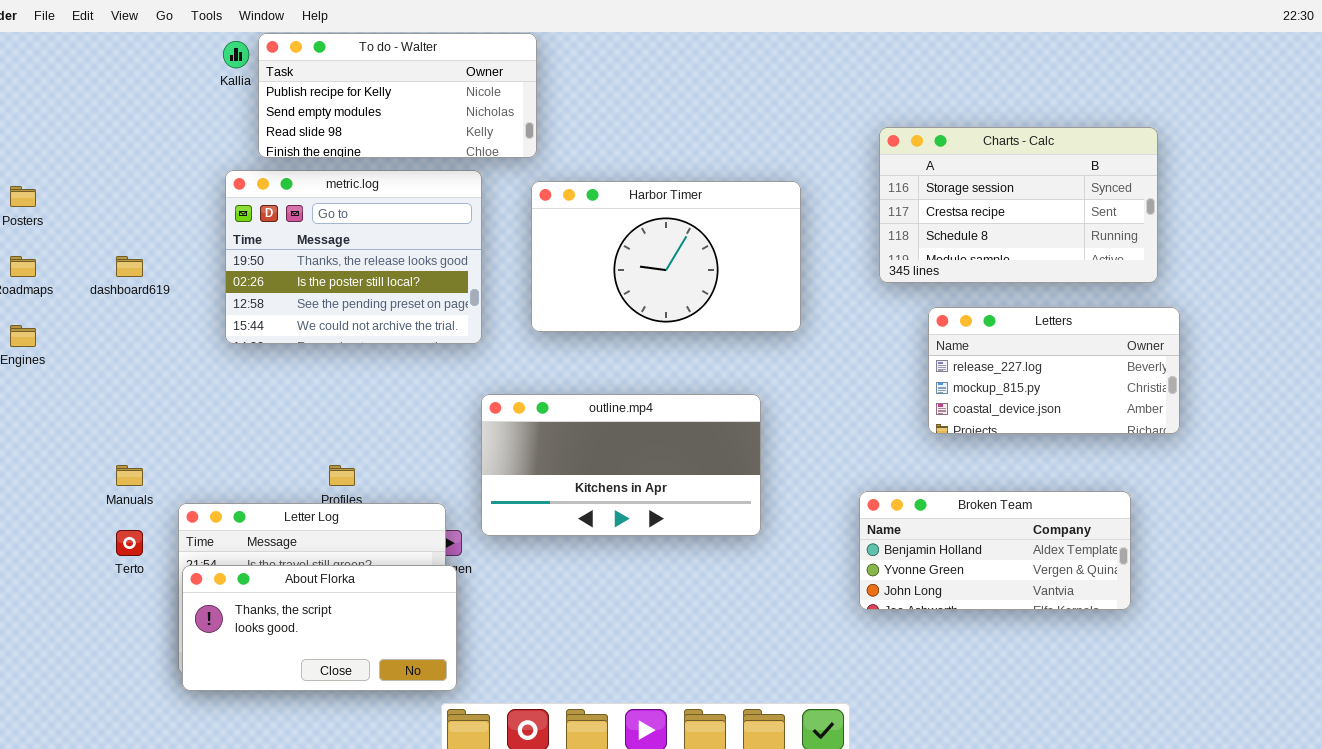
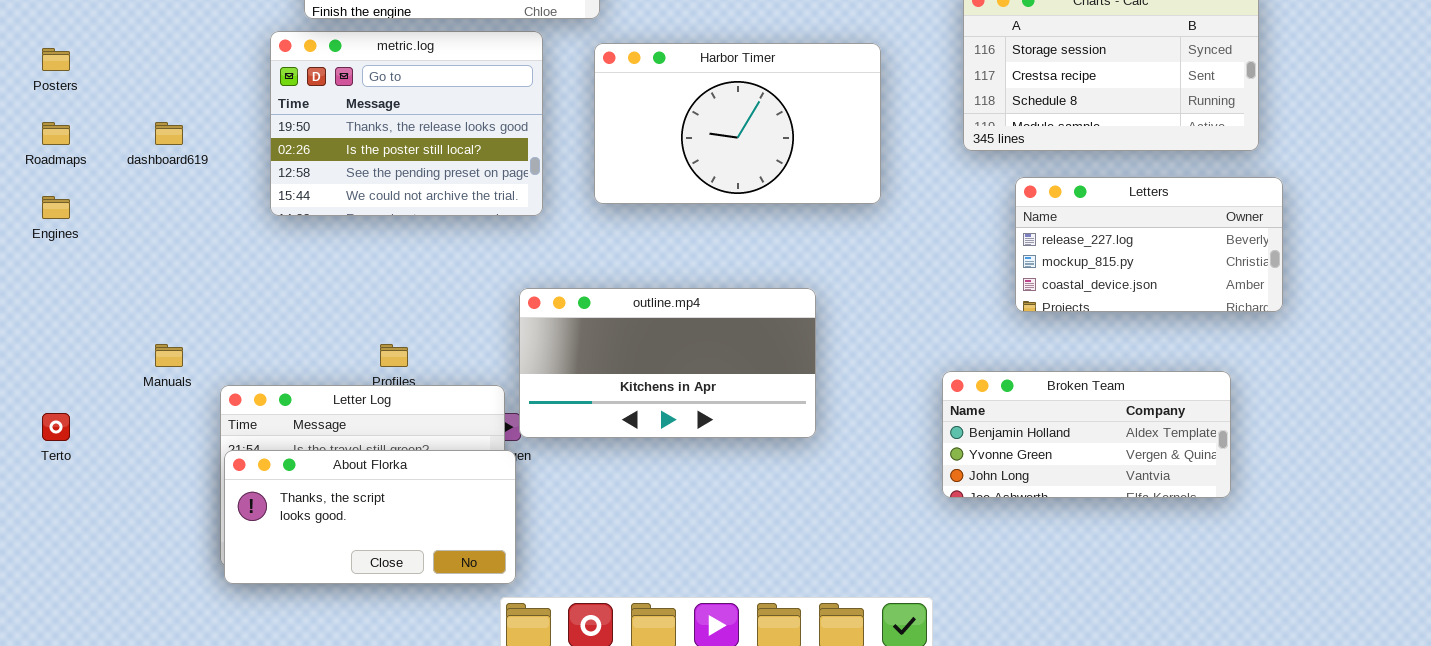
outline.mp4: [481,394,761,536] -> [519,288,816,438], moved
Terto: [116,530,143,556] -> [42,413,70,441], moved

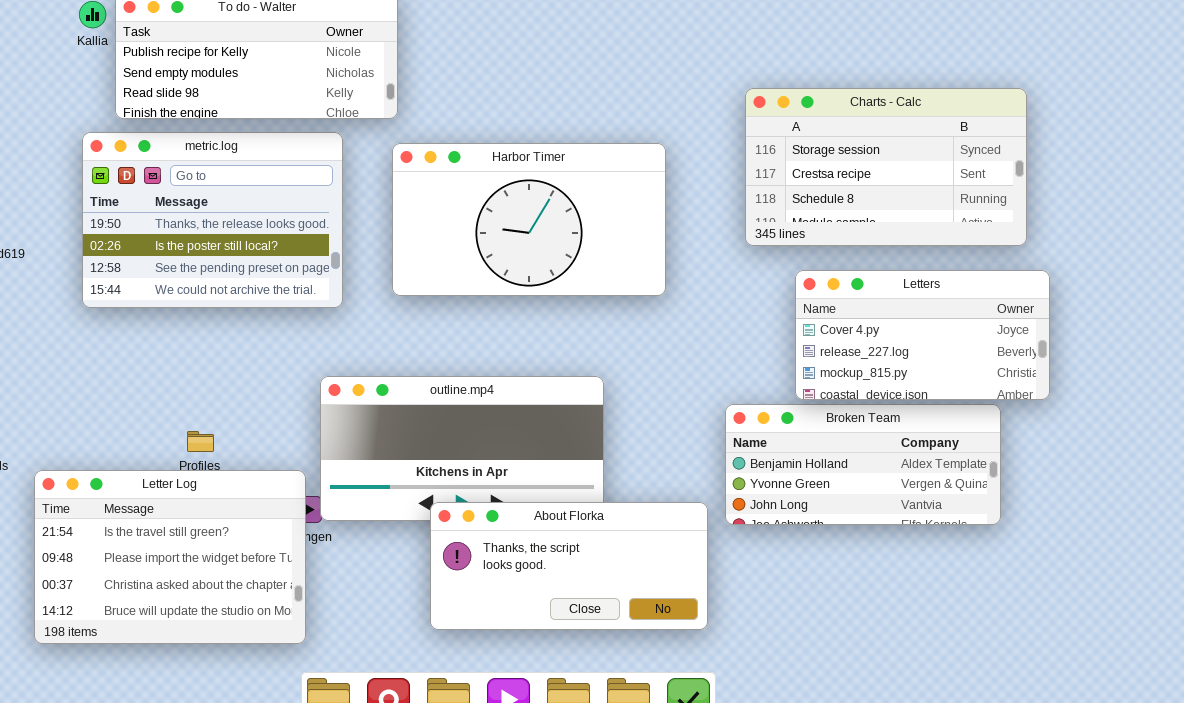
Letters: [1015,177,1283,312] -> [795,270,1050,400], scrolled up 1 row
Broken Team: [942,371,1231,498] -> [725,404,1001,525], moved
About Florka: [224,450,516,584] -> [430,502,708,630], moved

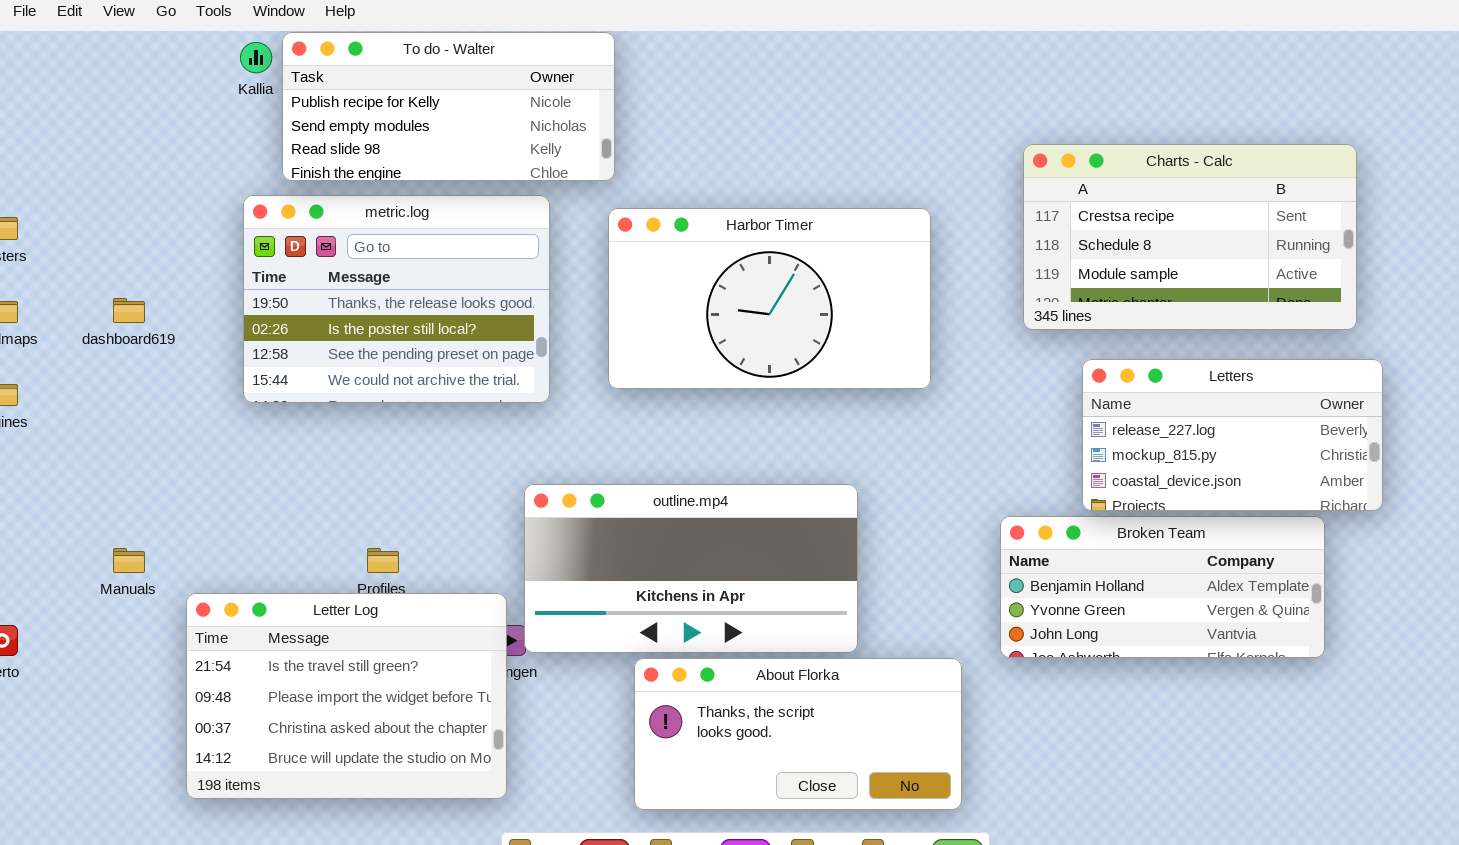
Charts - Calc: [745,88,1027,246] -> [1023,144,1357,330], scrolled down 1 row
Letters: [795,270,1050,400] -> [1082,359,1383,511], scrolled down 1 row
About Florka: [430,502,708,630] -> [634,658,962,810], moved

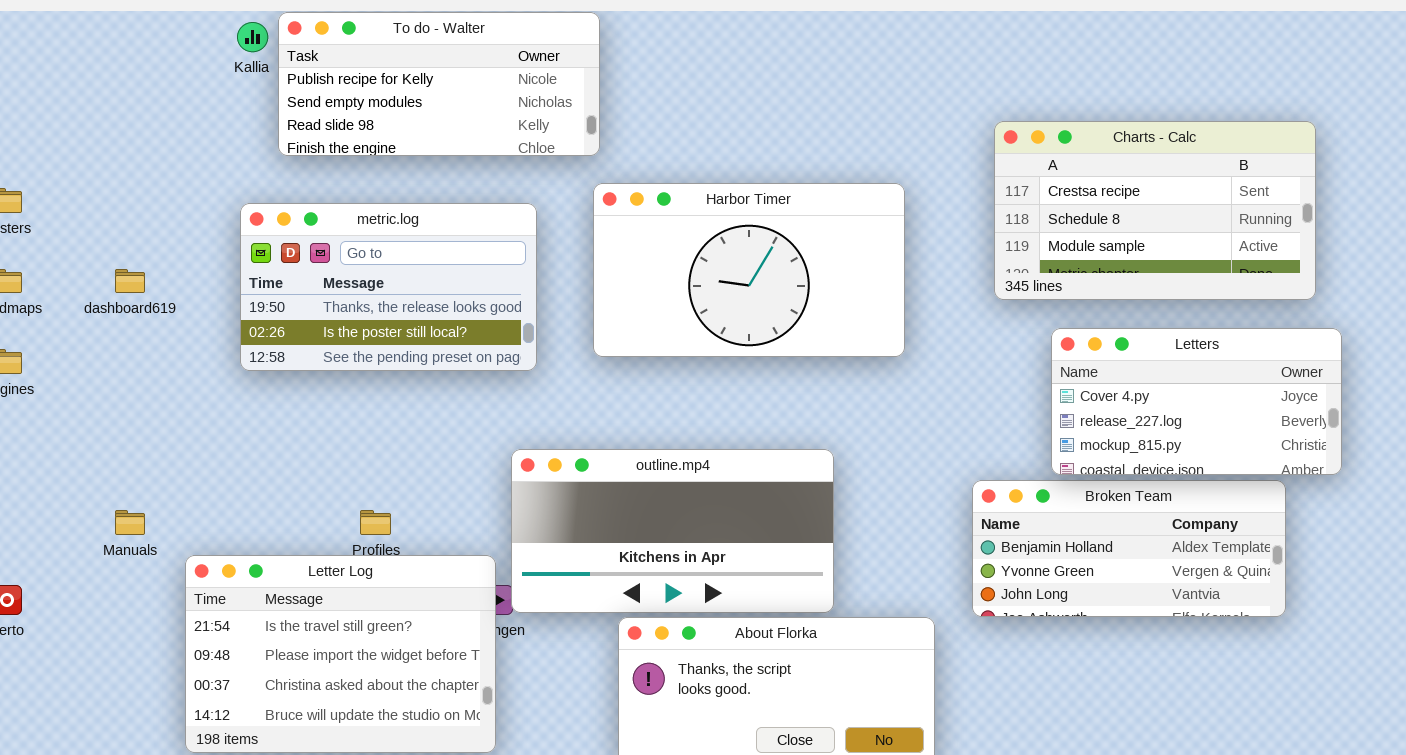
metric.log: [243,195,550,403] -> [240,203,537,371], resized
Letters: [1082,359,1383,511] -> [1051,328,1342,475], scrolled up 1 row

